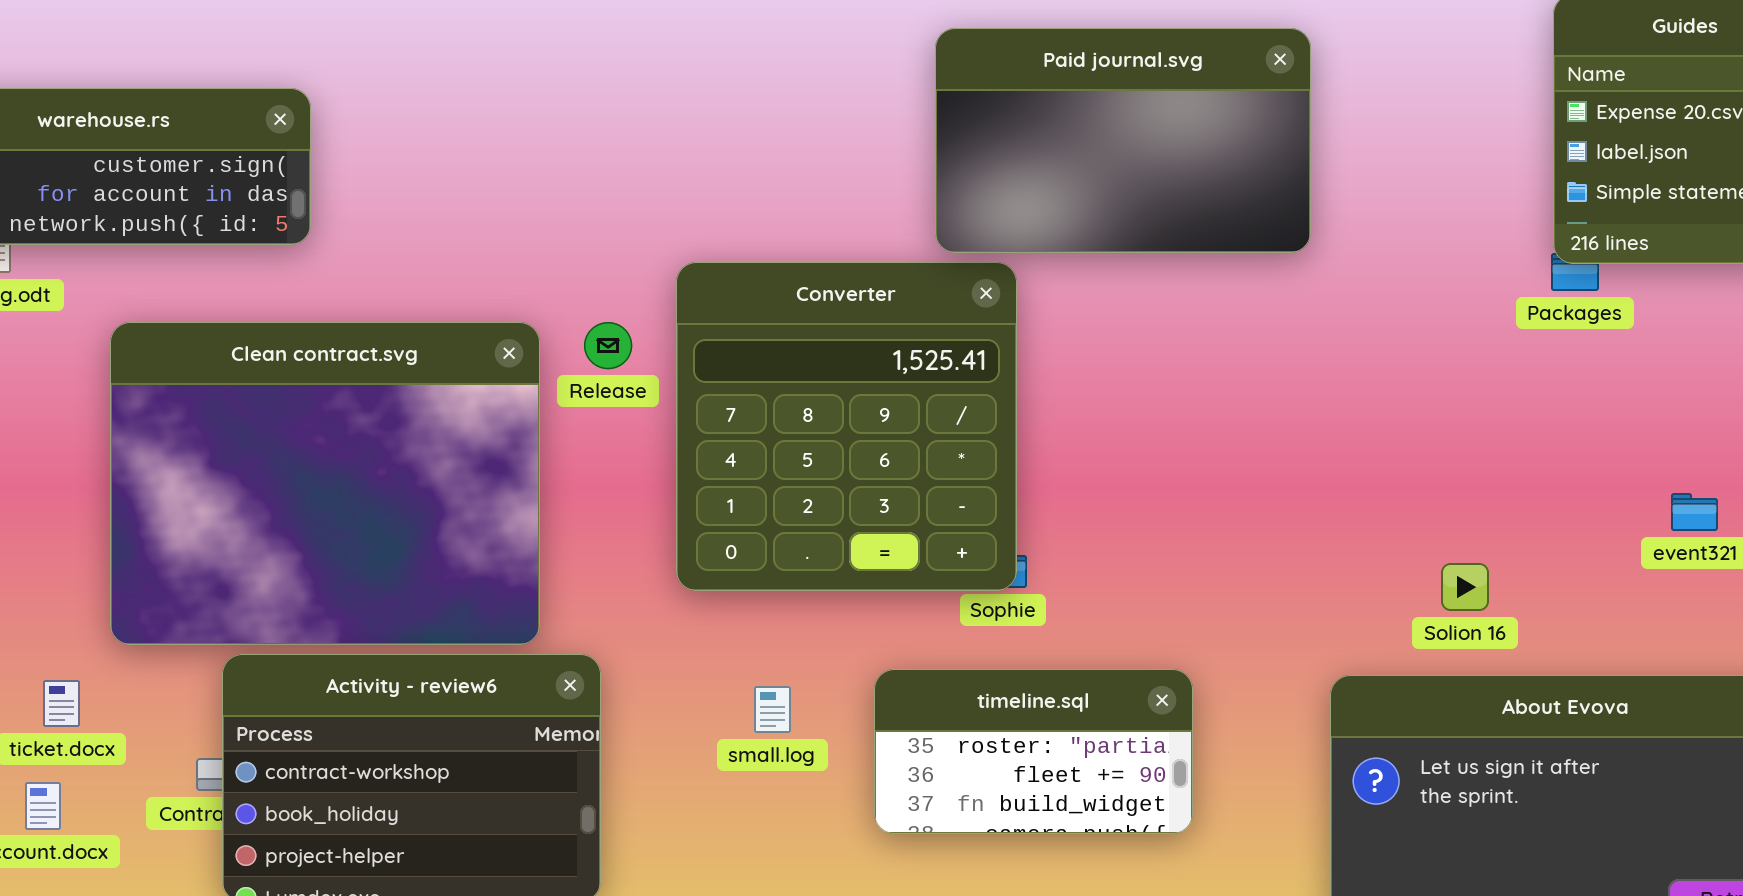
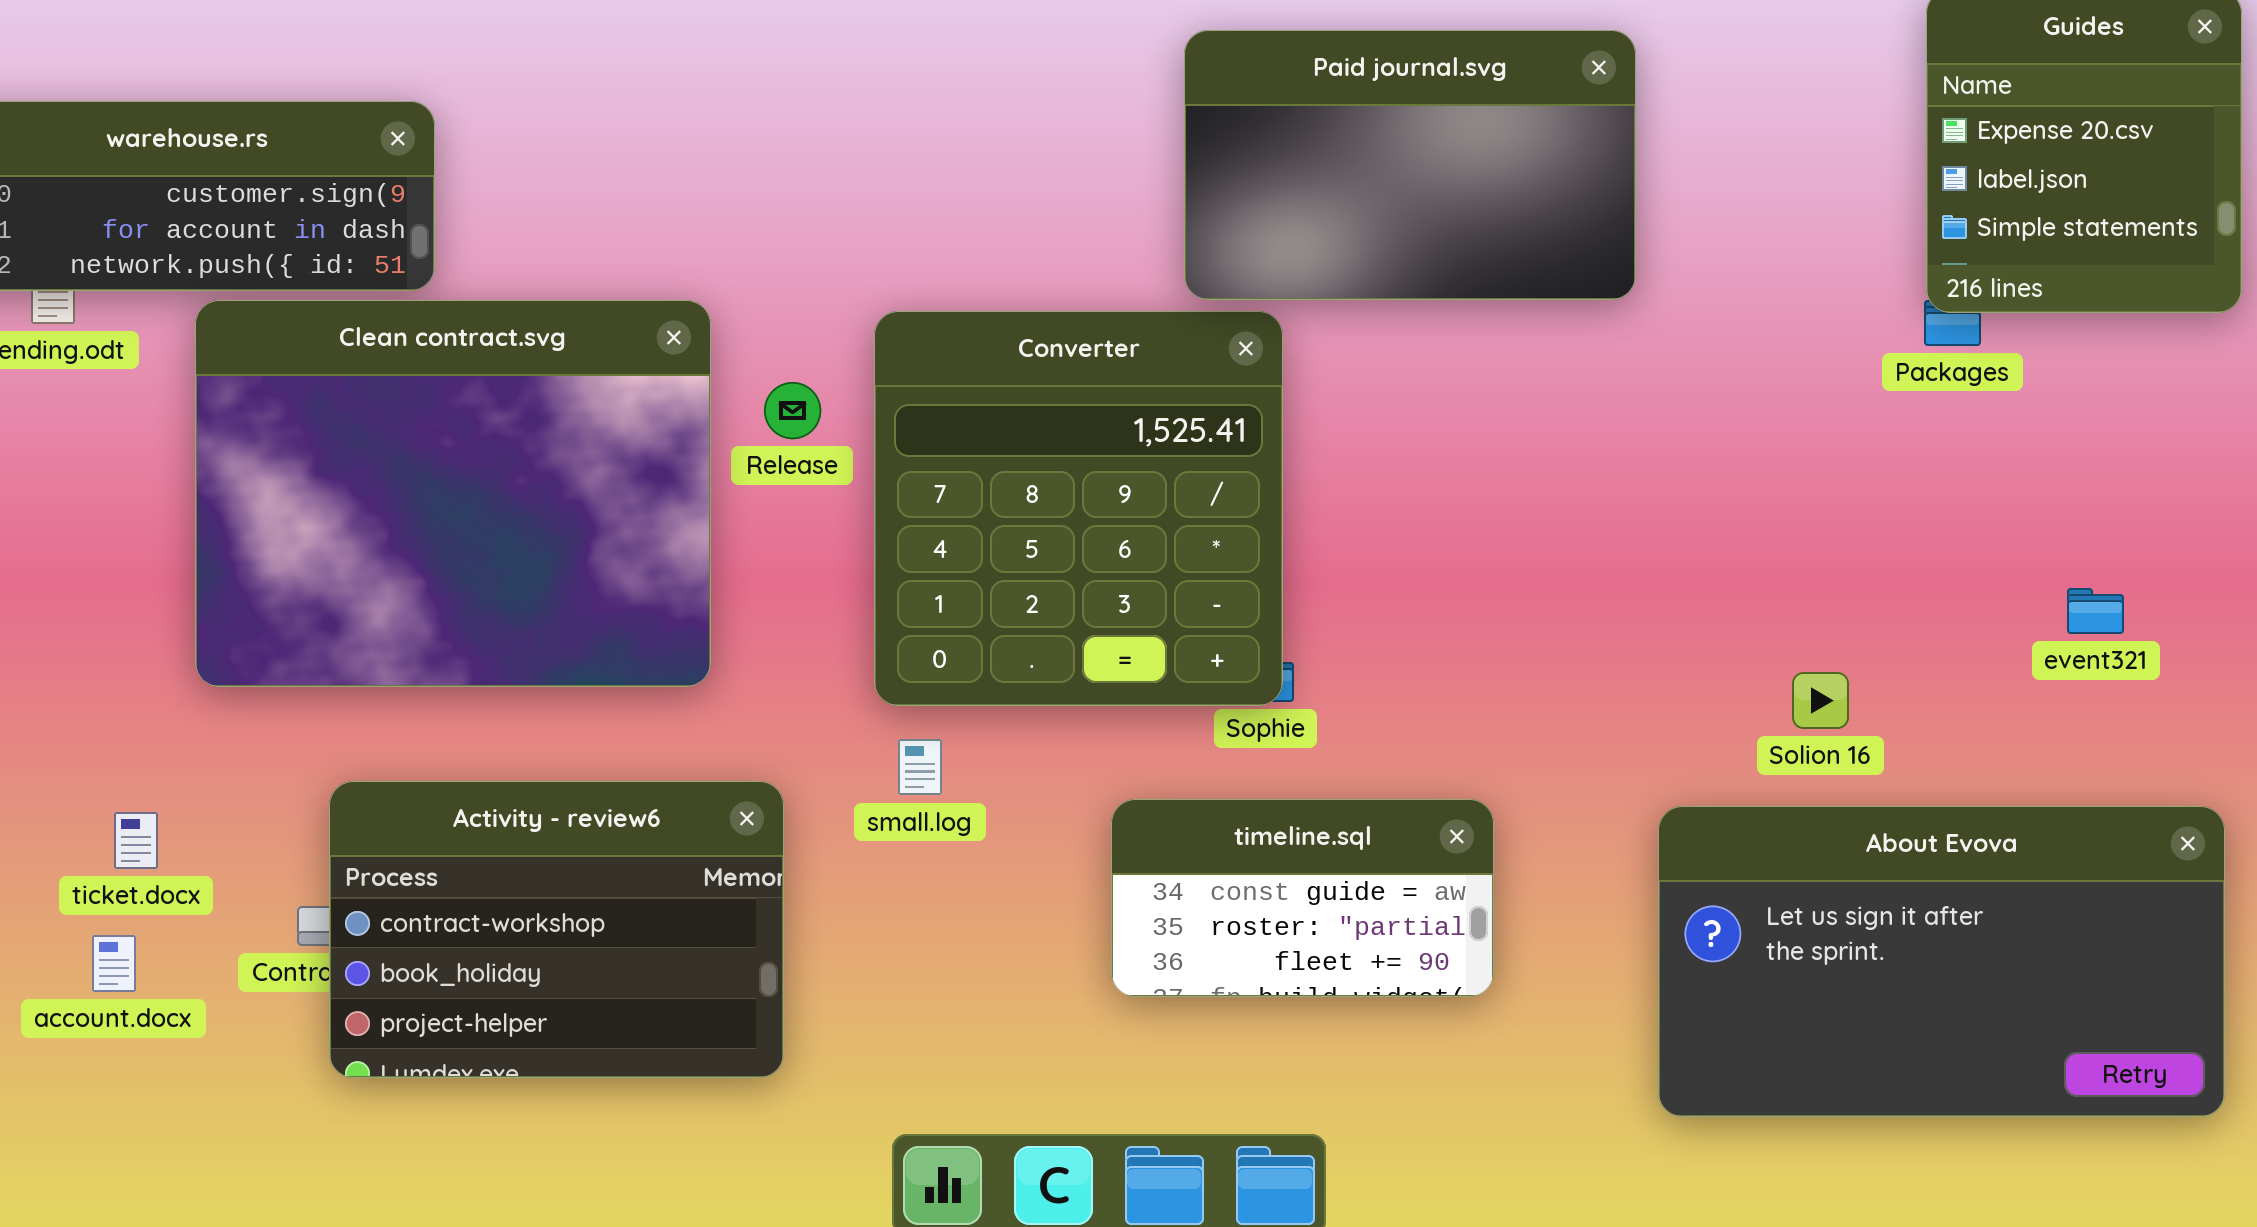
Clean contract.svg: [110,322,540,645] -> [195,300,711,687], moved
timeline.sql: [874,669,1193,834] -> [1111,799,1494,997], scrolled up 1 row
small.log: [754,686,791,733] -> [898,739,942,795], moved

